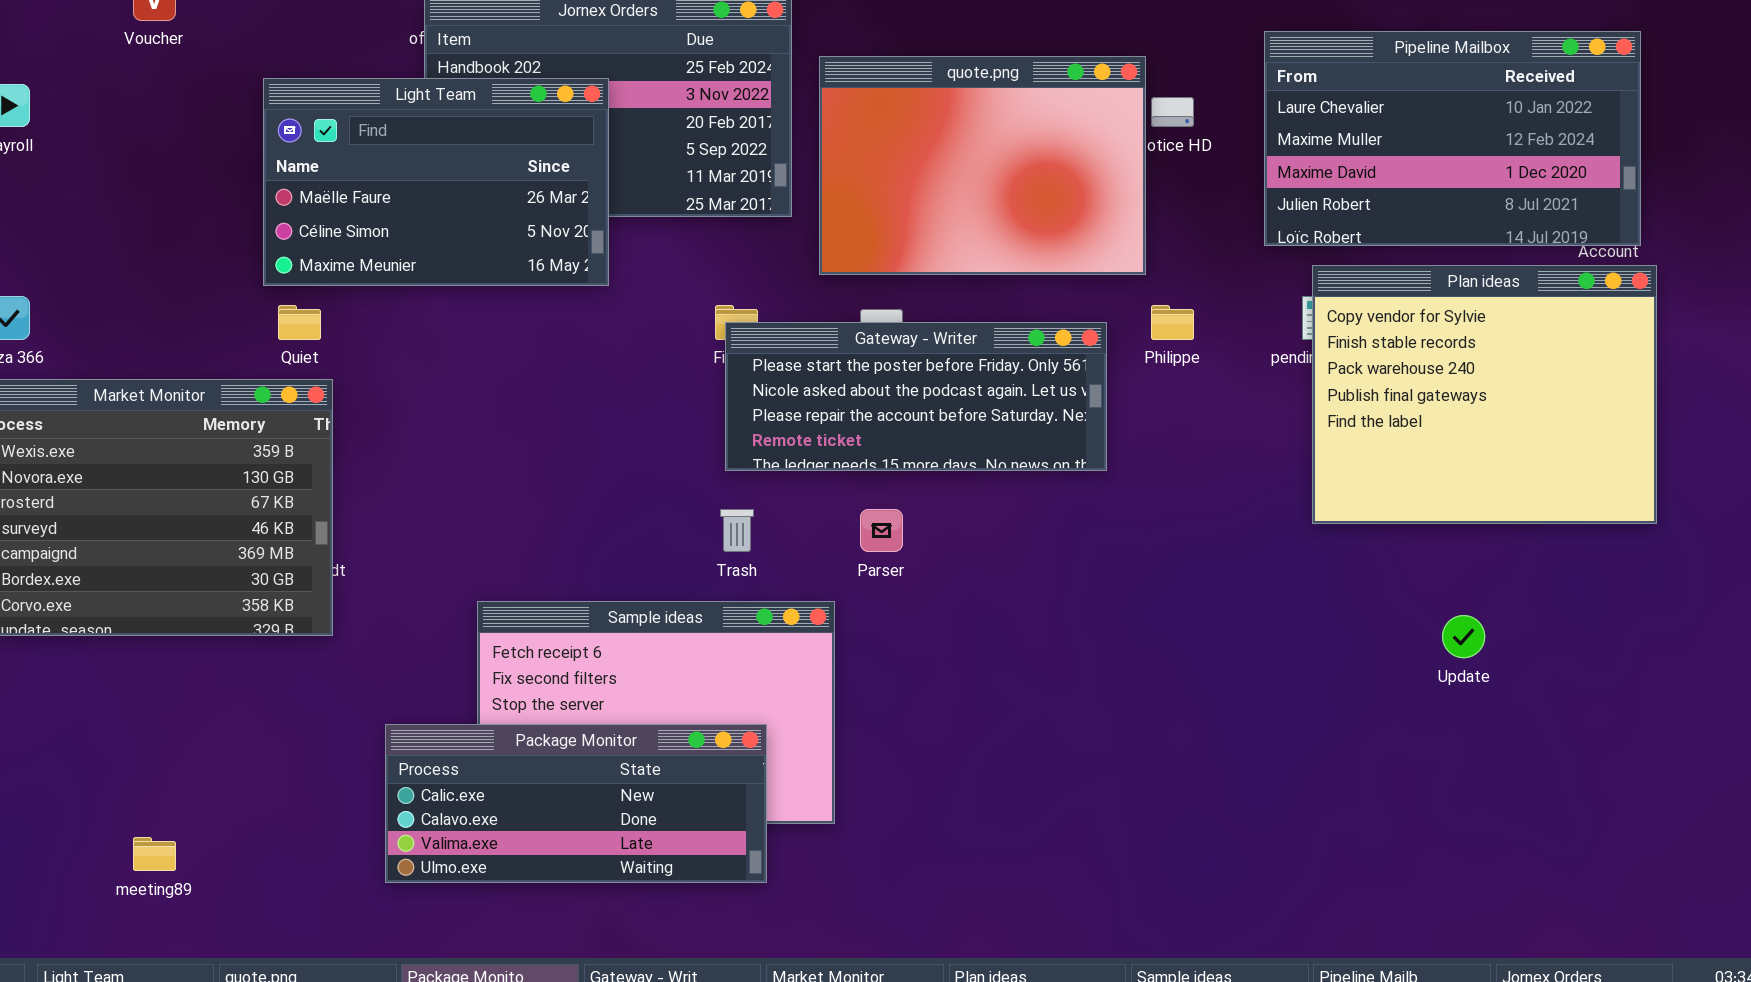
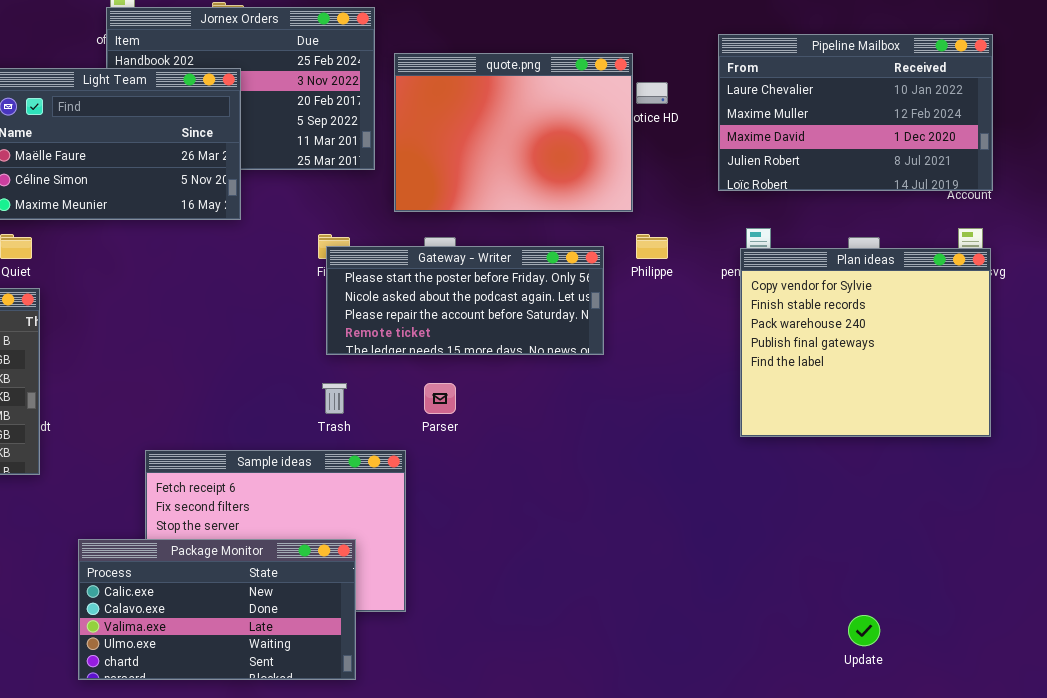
Plan ideas: [1312,265,1657,524] -> [740,248,991,437], moved
Update: [1442,615,1485,658] -> [848,615,880,646], moved
Package Monitor: [385,724,767,883] -> [78,539,356,680], resized

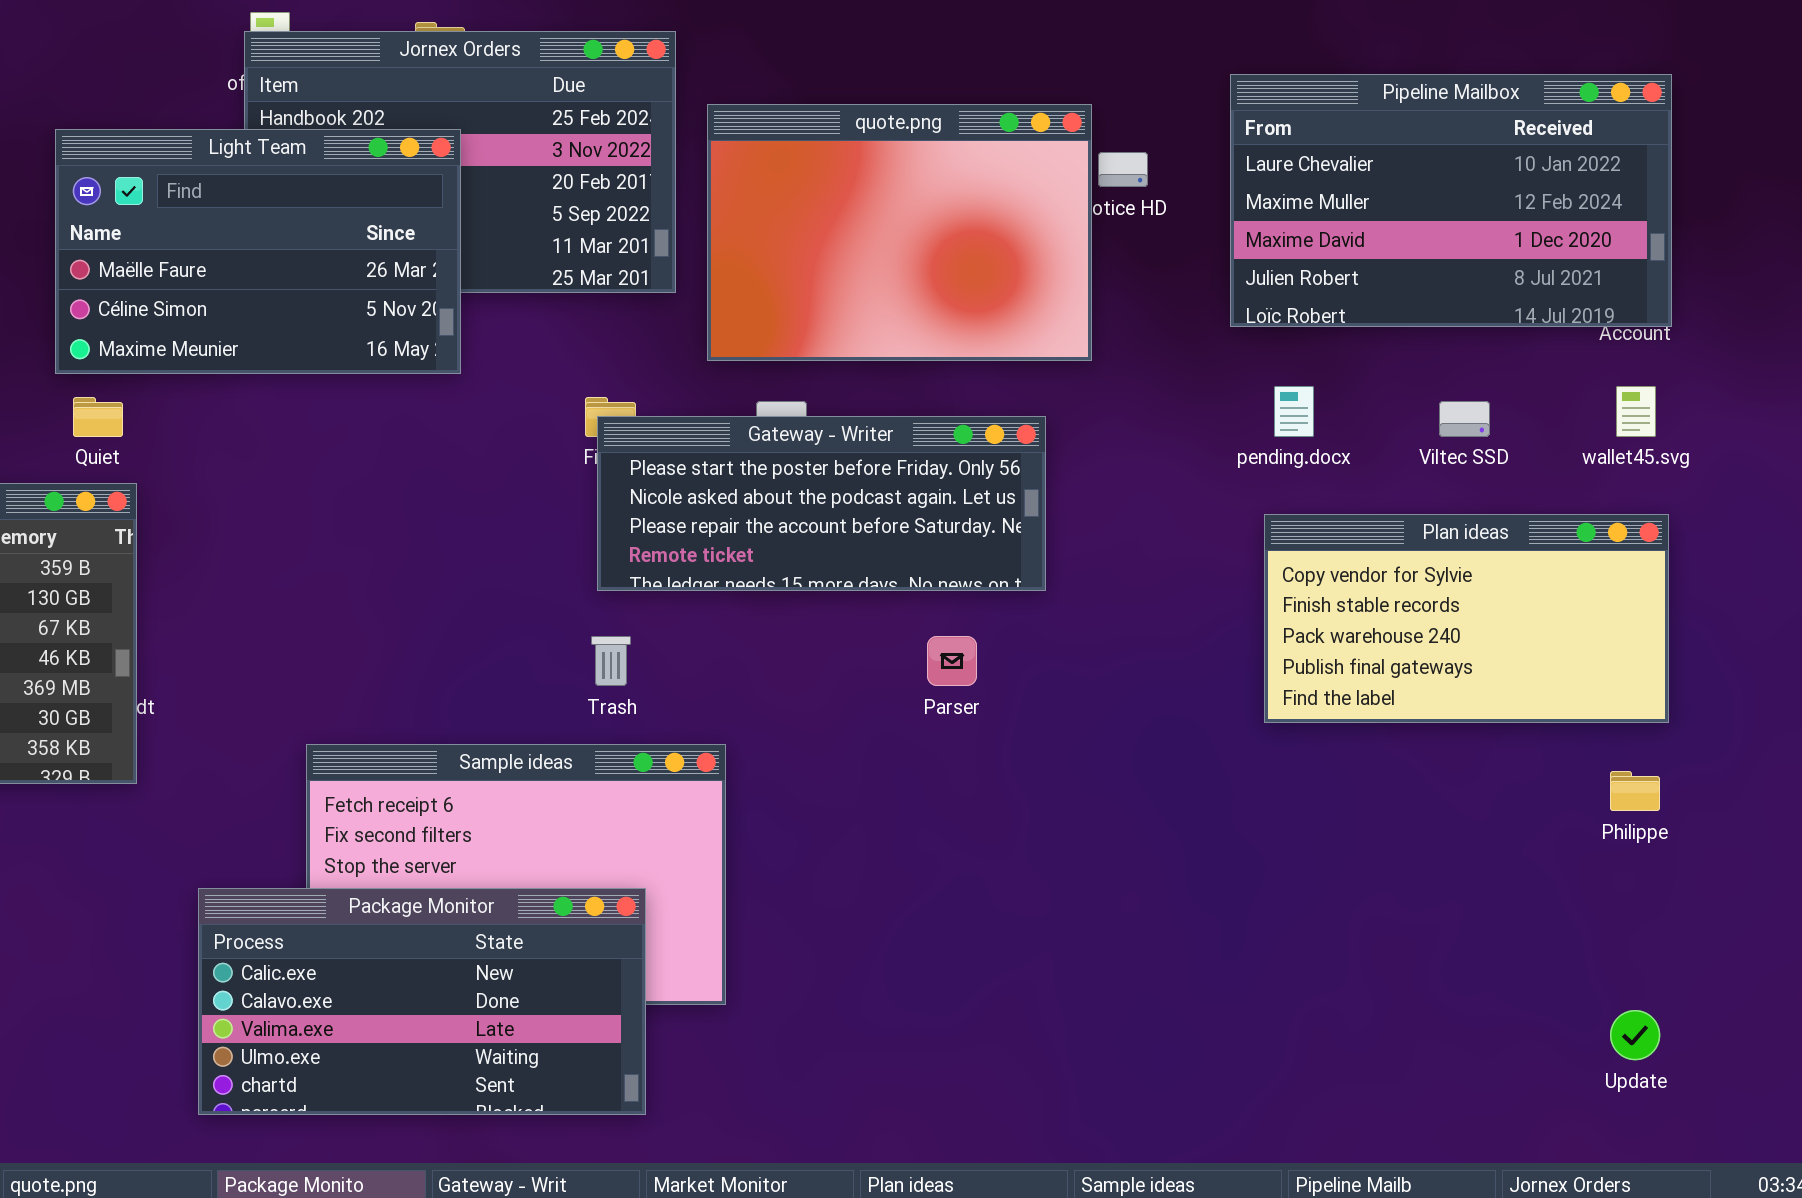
Philippe: [636,234,668,259] -> [1610,771,1660,811], moved
Plan ideas: [740,248,991,437] -> [1264,514,1669,723], resized
Parser: [424,383,456,414] -> [927,636,977,686], moved
Update: [848,615,880,646] -> [1610,1010,1660,1060], moved

